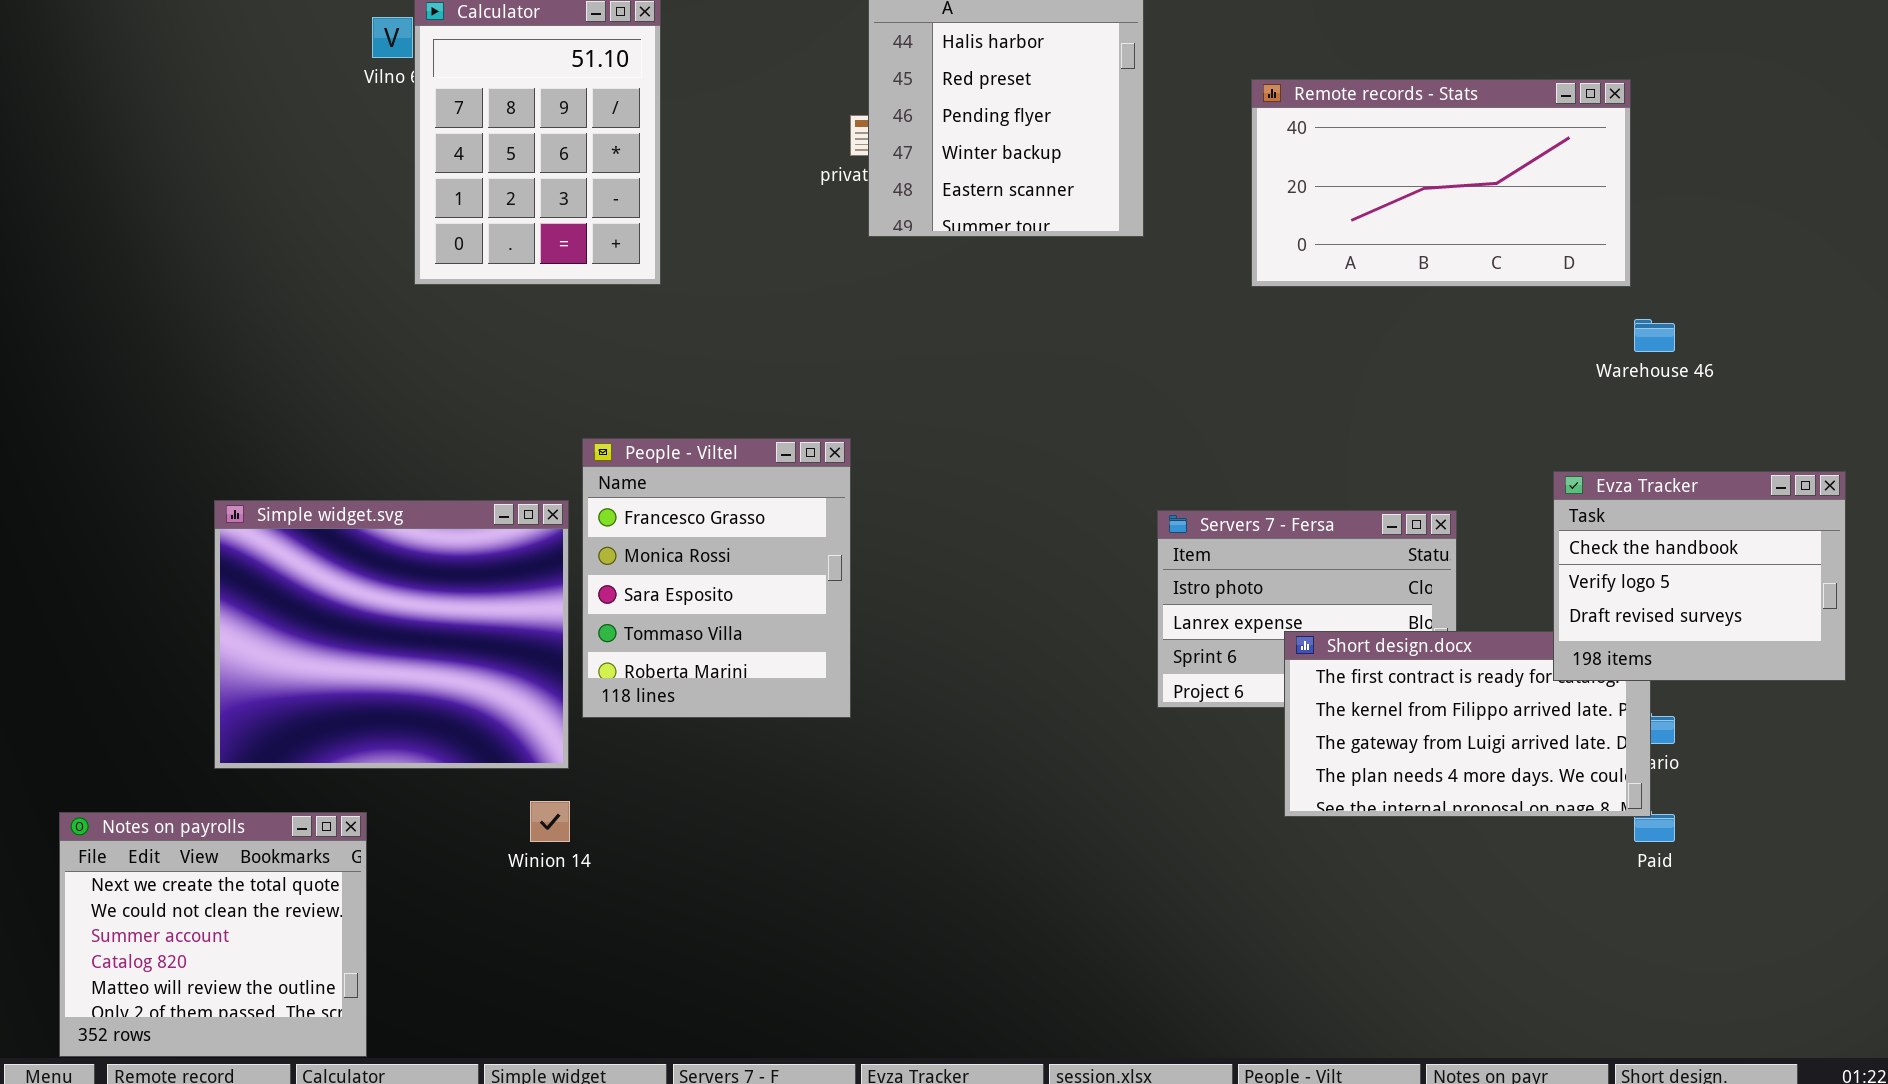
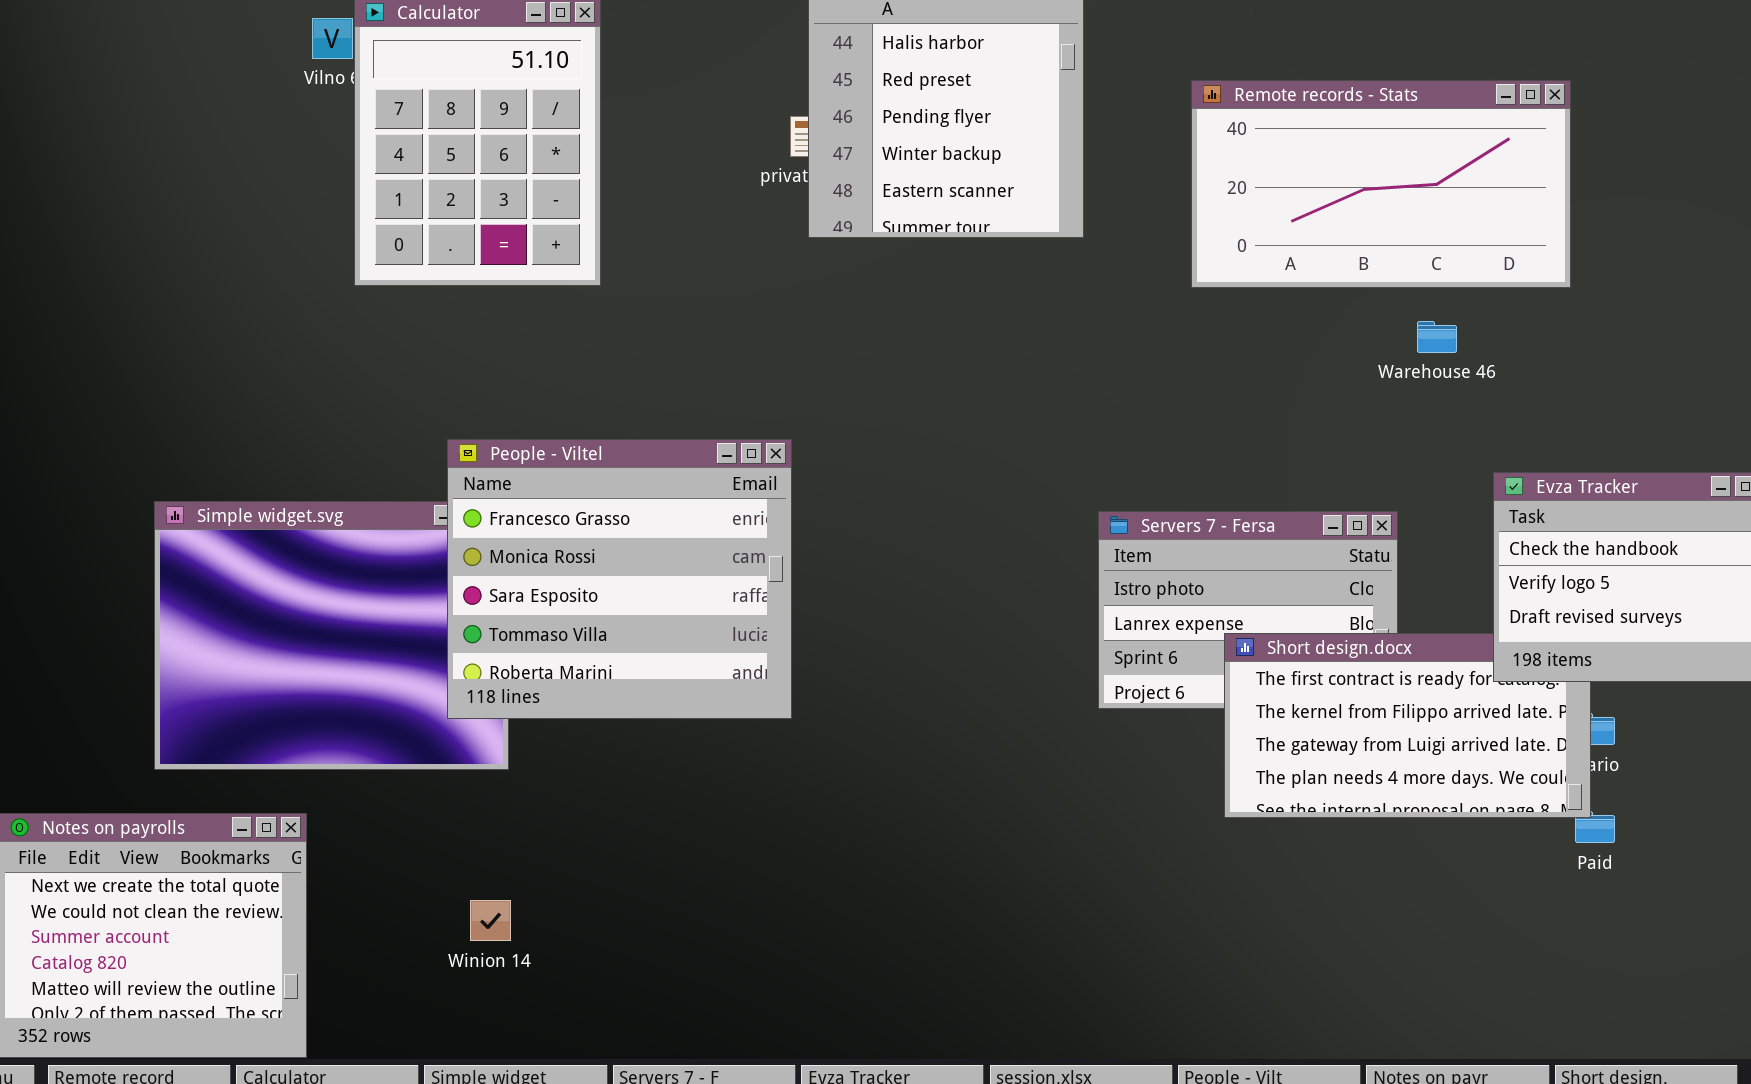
Warehouse 46: [1634,319,1675,352] -> [1417,321,1457,353], moved
People - Viltel: [582,438,851,718] -> [447,439,792,719], resized
Winion 14: [530,801,570,842] -> [470,900,511,941], moved

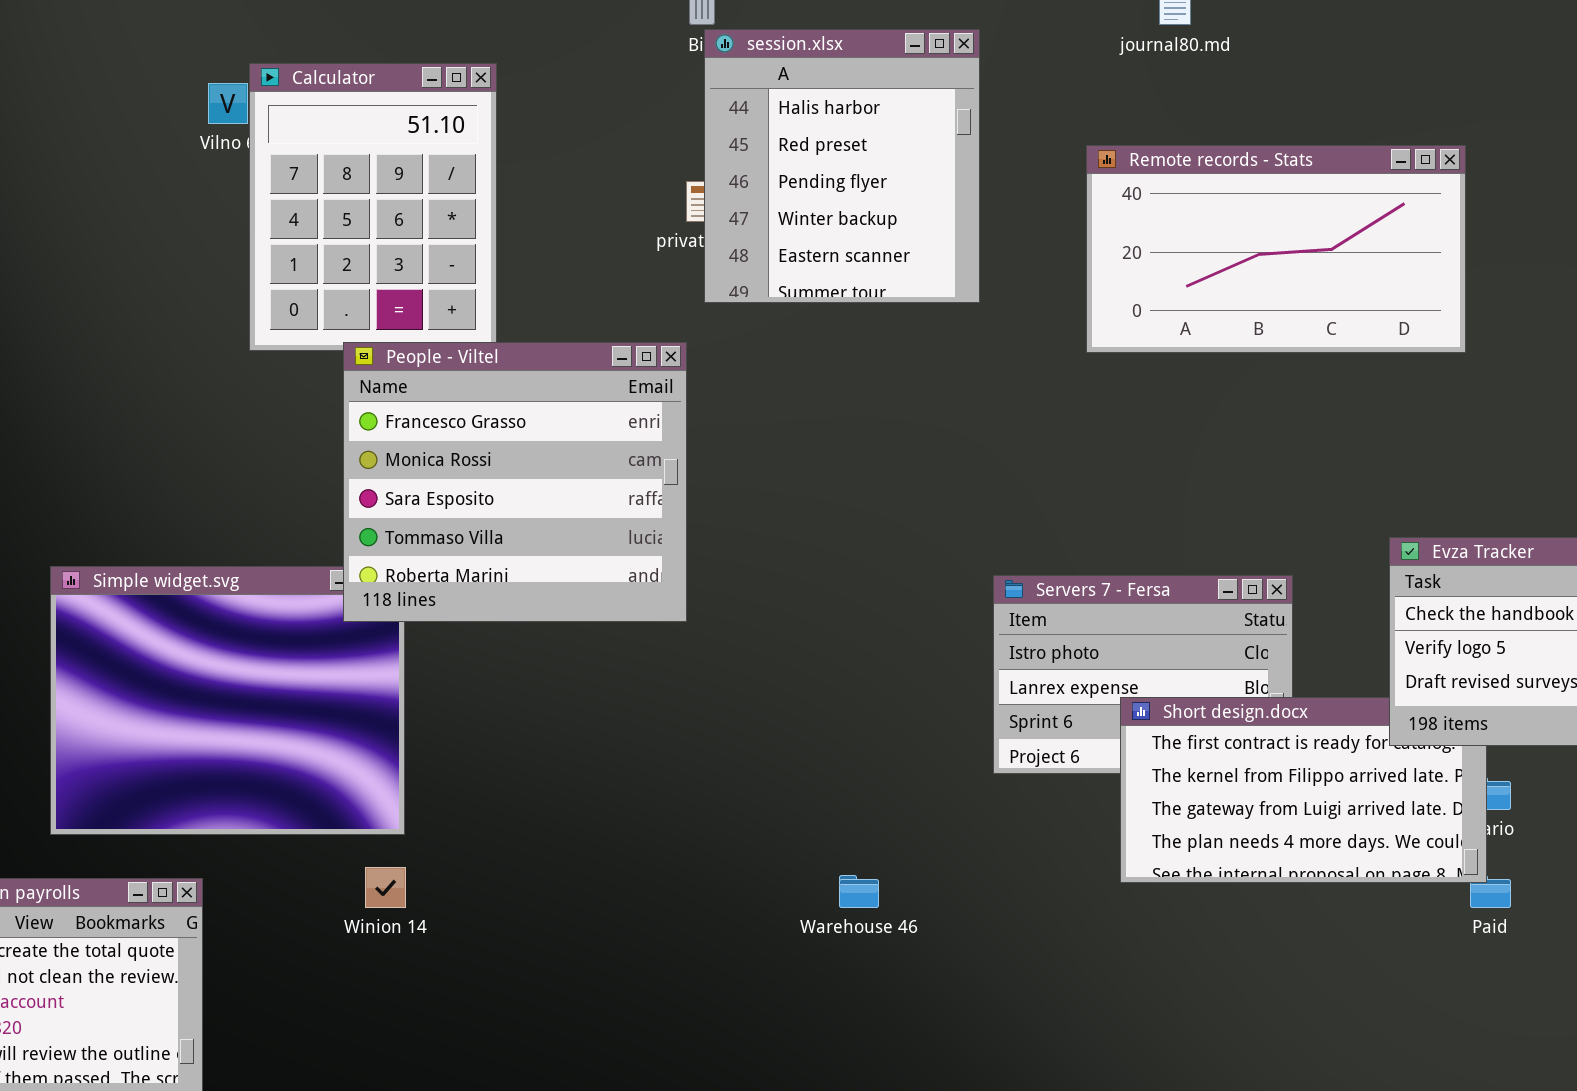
Warehouse 46: [1417,321,1457,353] -> [839,875,879,908], moved
People - Viltel: [447,439,792,719] -> [343,342,687,622], moved
Winion 14: [470,900,511,941] -> [365,867,406,908], moved

